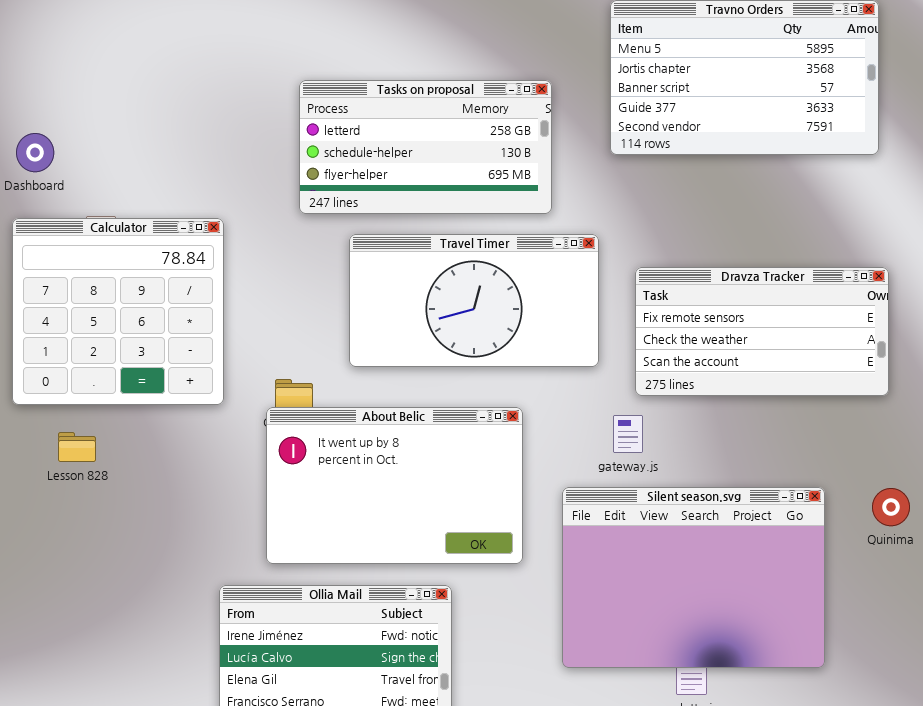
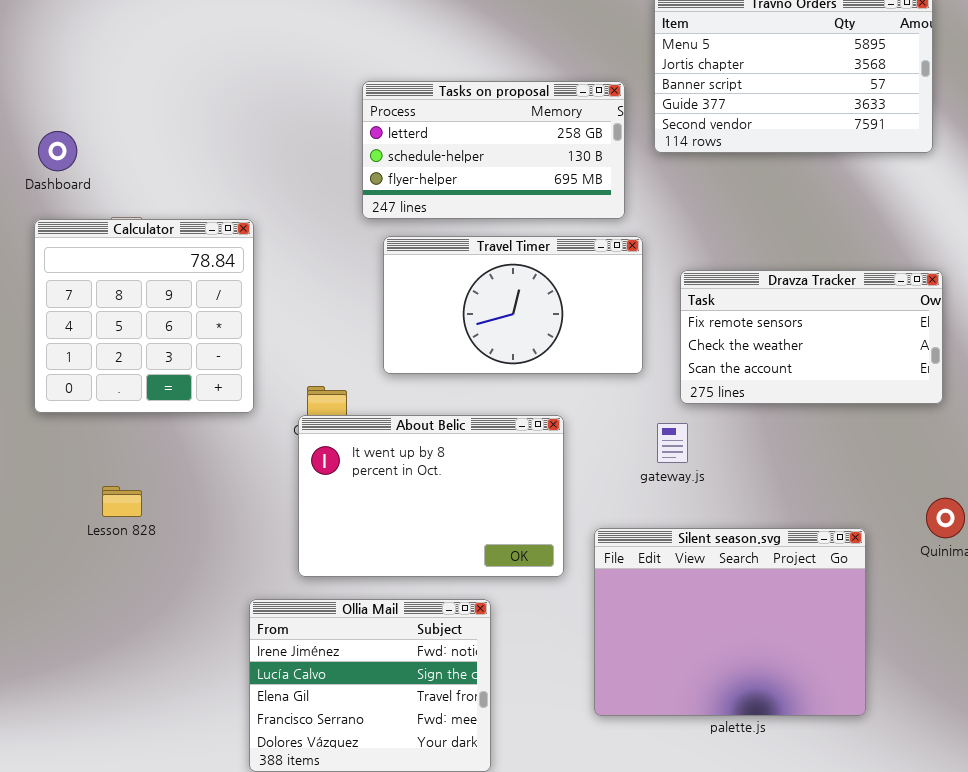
Tasks on proposal: [299,80,552,214] -> [362,81,625,219], moved
Lesson 828: [58,432,96,462] -> [102,486,142,517], moved
Silent season.svg: [562,487,825,668] -> [594,528,866,716], moved

